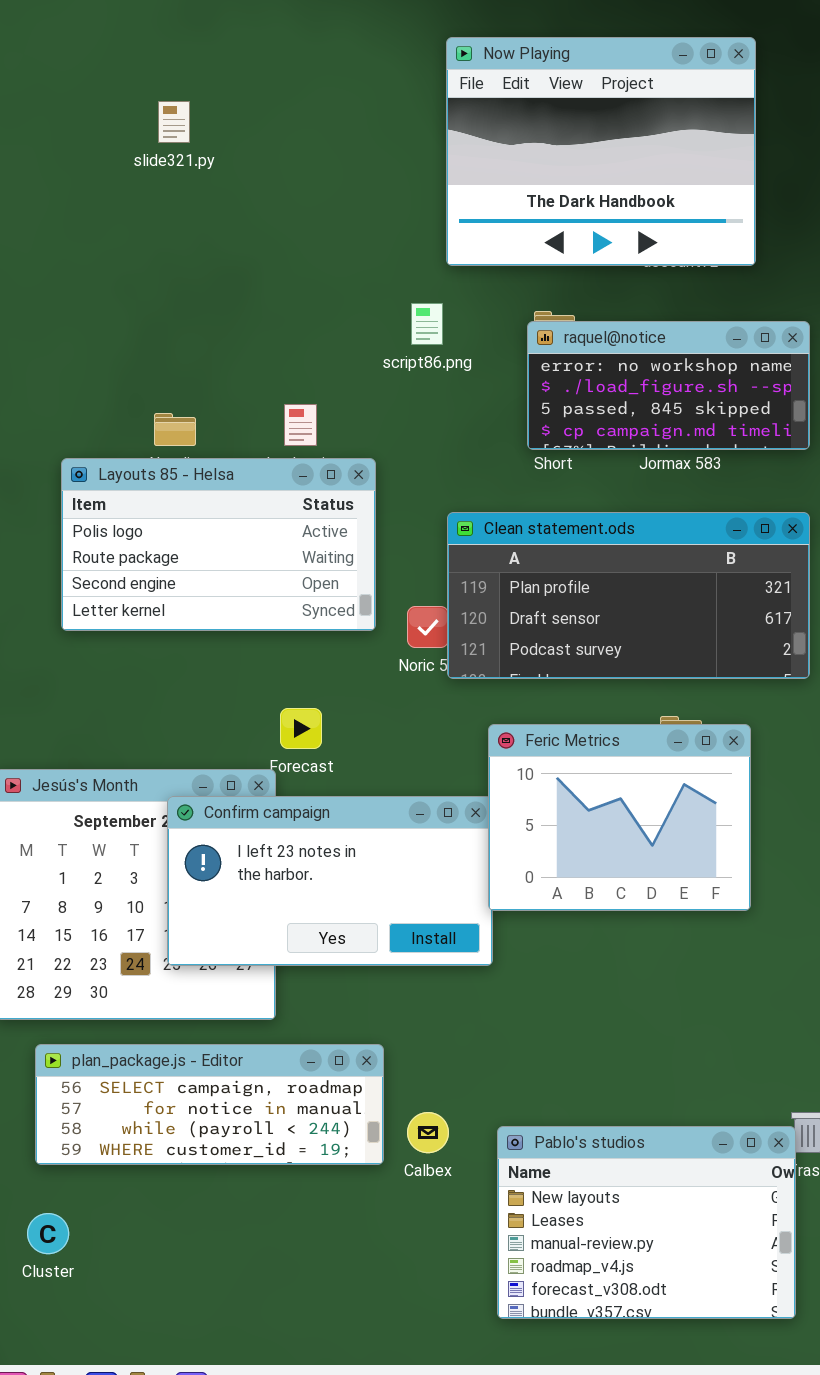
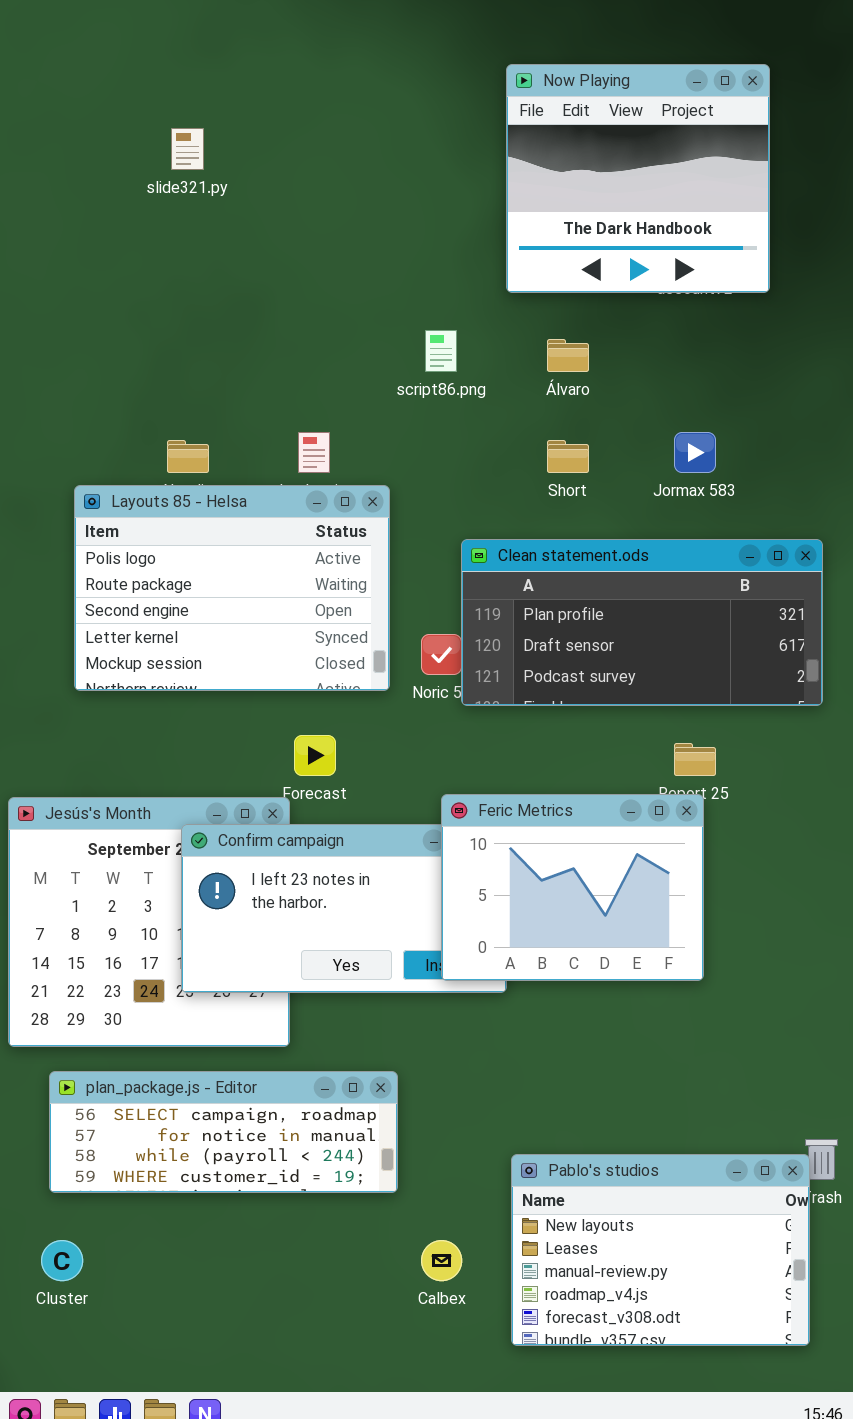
Now Playing: [446,37,756,266] -> [506,64,770,293], resized
raquel@notice: [527,321,810,450] -> none, closed
Layouts 85 - Helsa: [61,458,376,631] -> [74,485,390,691], resized
Feric Metrics: [488,724,751,911] -> [441,794,704,981], moved
Calbex: [407,1112,449,1153] -> [421,1240,462,1281], moved

